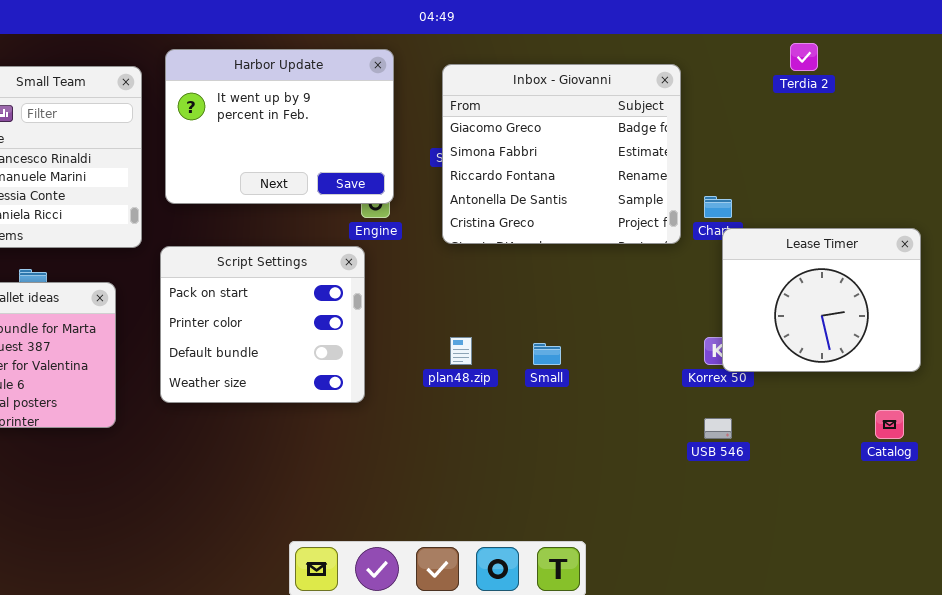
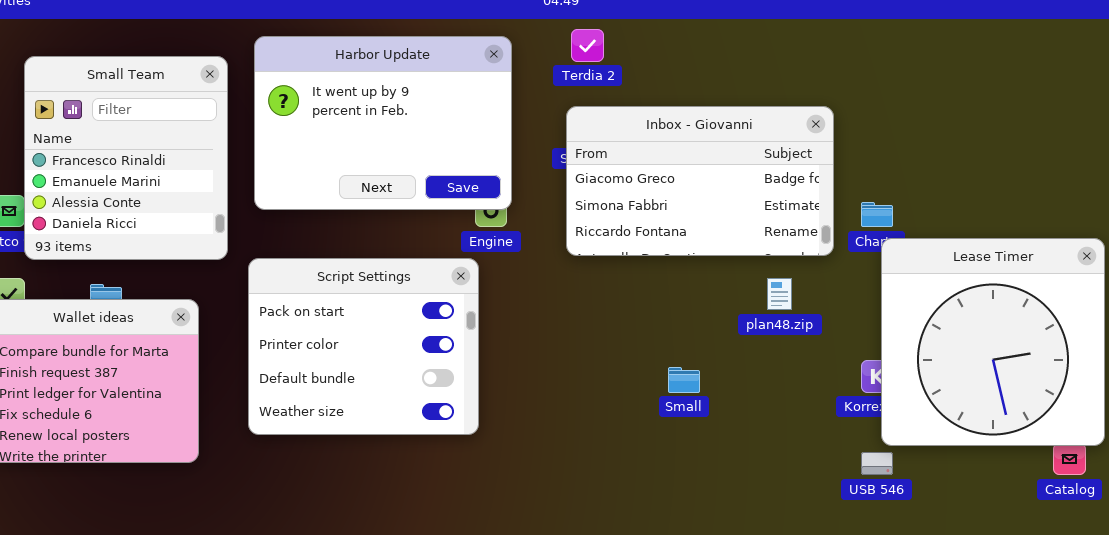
Terdia 2: [790,43,818,71] -> [571,29,604,62], moved
Inbox - Giovanni: [442,64,681,244] -> [566,106,834,256], resized
Lease Timer: [722,228,921,372] -> [881,238,1105,446], resized
plan48.zip: [450,337,472,365] -> [767,278,792,310], moved

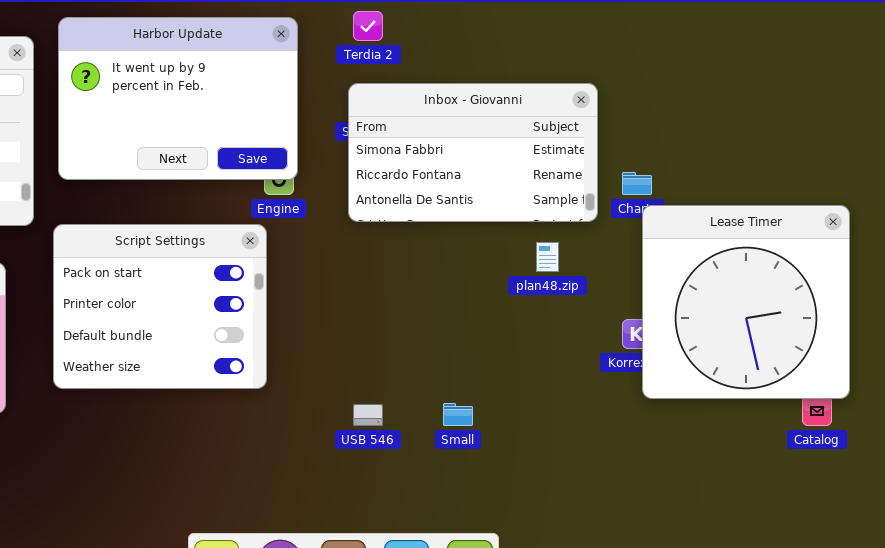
Inbox - Giovanni: [566,106,834,256] -> [348,83,598,222], scrolled down 1 row
Small: [668,367,700,393] -> [443,403,473,426], moved
USB 546: [861,452,893,475] -> [353,404,383,426], moved

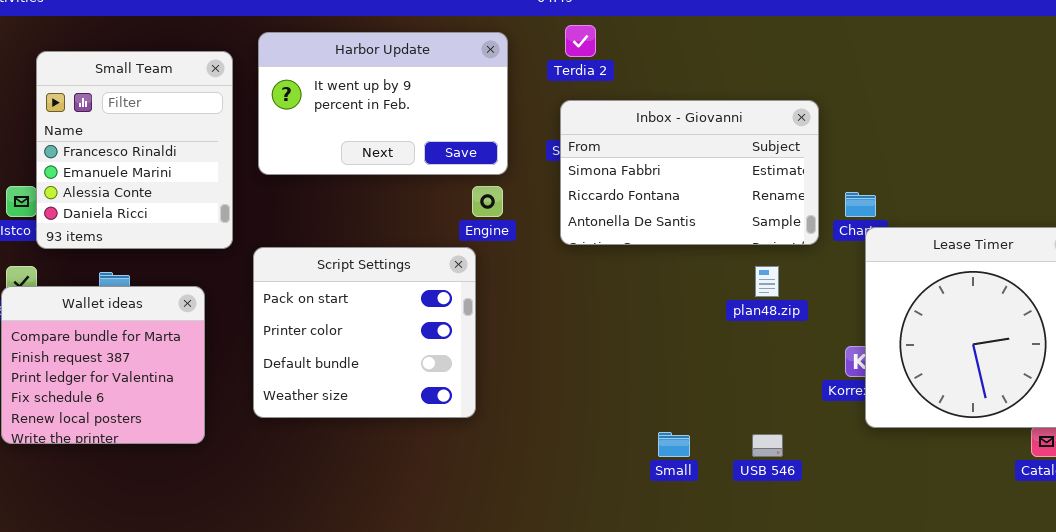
Harbor Update: [58,17,298,180] -> [258,32,508,175], resized
USB 546: [353,404,383,426] -> [752,434,783,457], moved

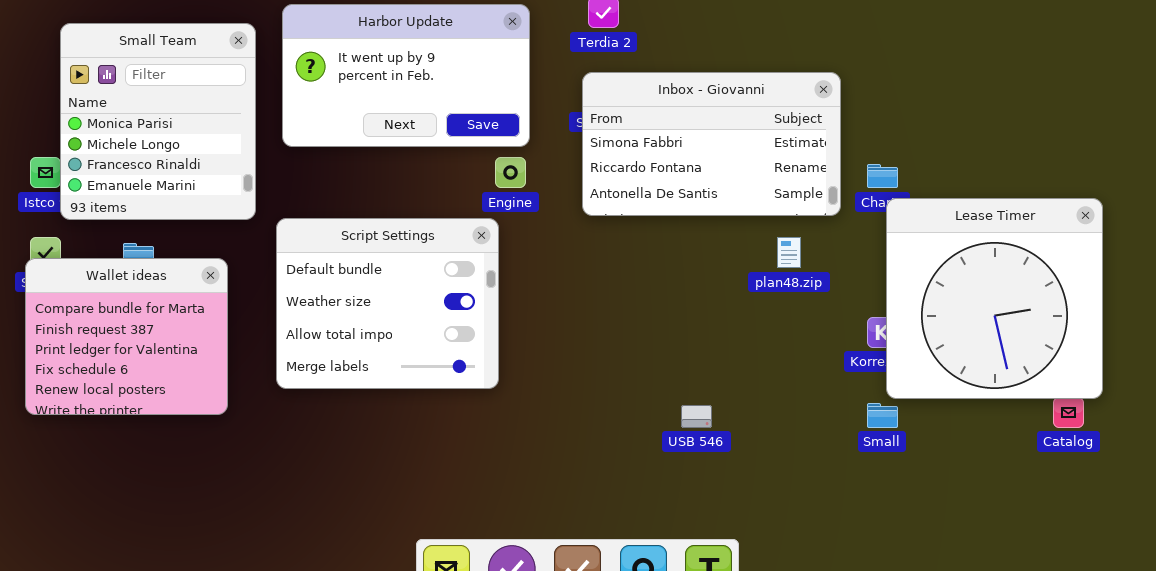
Small Team: [36,51,233,249] -> [60,23,256,220], scrolled up 2 rows
Script Settings: [253,247,476,418] -> [276,218,499,389], scrolled down 2 rows
Small: [658,432,690,457] -> [867,403,898,428], moved
USB 546: [752,434,783,457] -> [681,405,712,428], moved

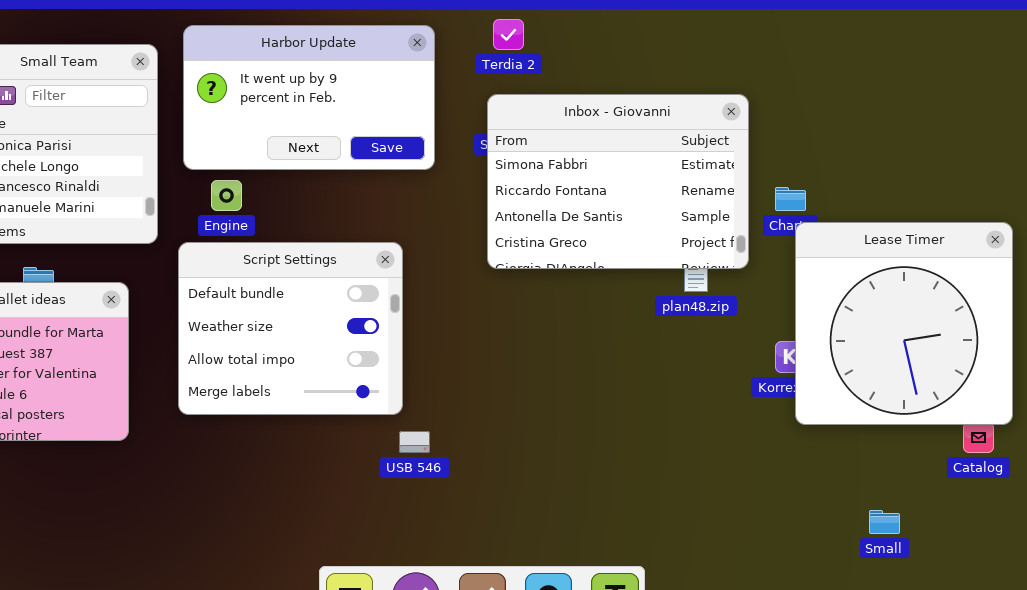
Inbox - Giovanni: [582,72,841,216] -> [487,94,749,269], resized
Engine: [495,157,526,188] -> [211,180,242,211], moved
Small: [867,403,898,428] -> [869,510,900,534], moved
USB 546: [681,405,712,428] -> [399,431,430,453], moved

